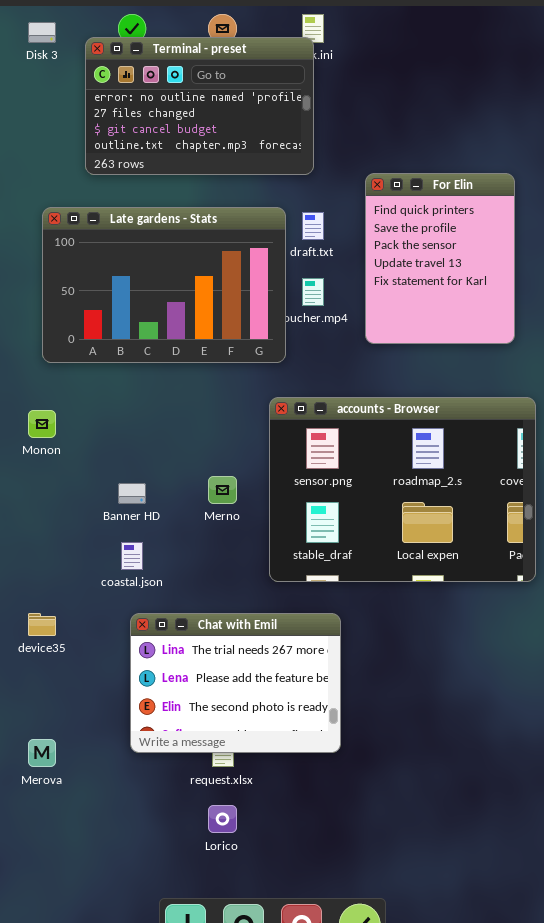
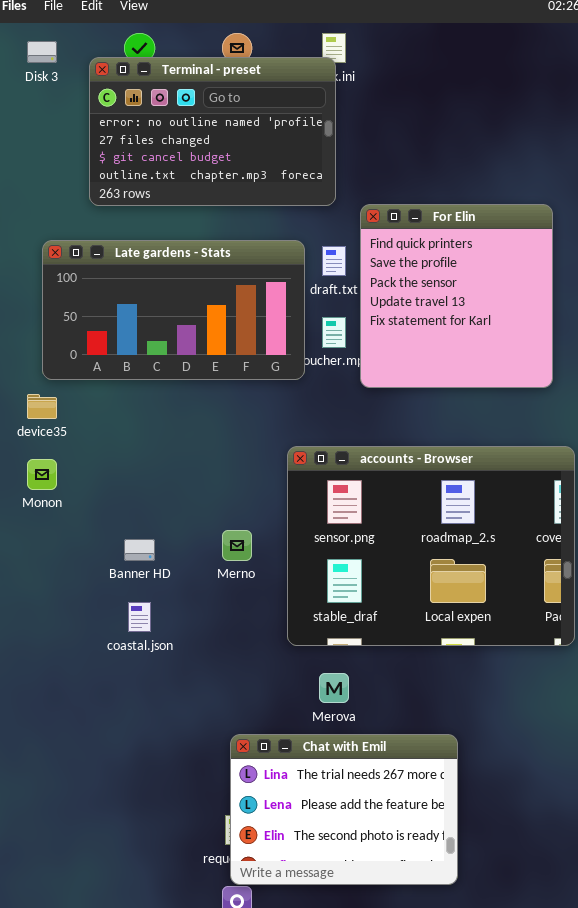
For Elin: [365,173,515,344] -> [360,204,553,388], resized
Late gardens - Stats: [42,207,286,363] -> [42,240,305,380], resized
device35: [28,613,56,636] -> [27,394,57,419], moved
Chat with Emil: [130,613,341,753] -> [230,734,458,885], moved
Merova: [28,739,56,767] -> [319,673,349,703], moved

